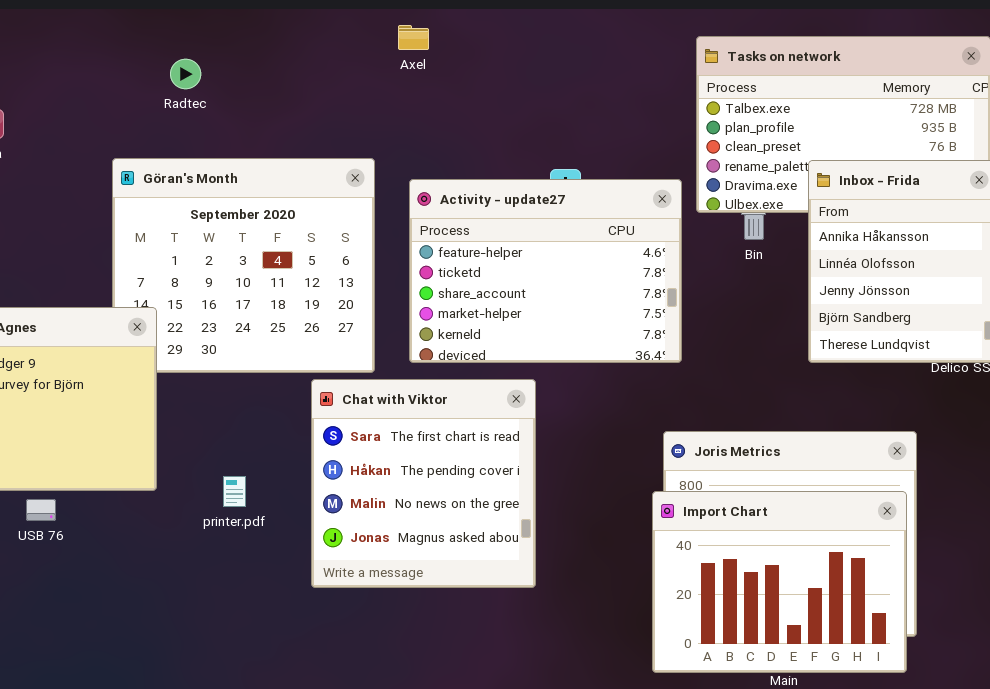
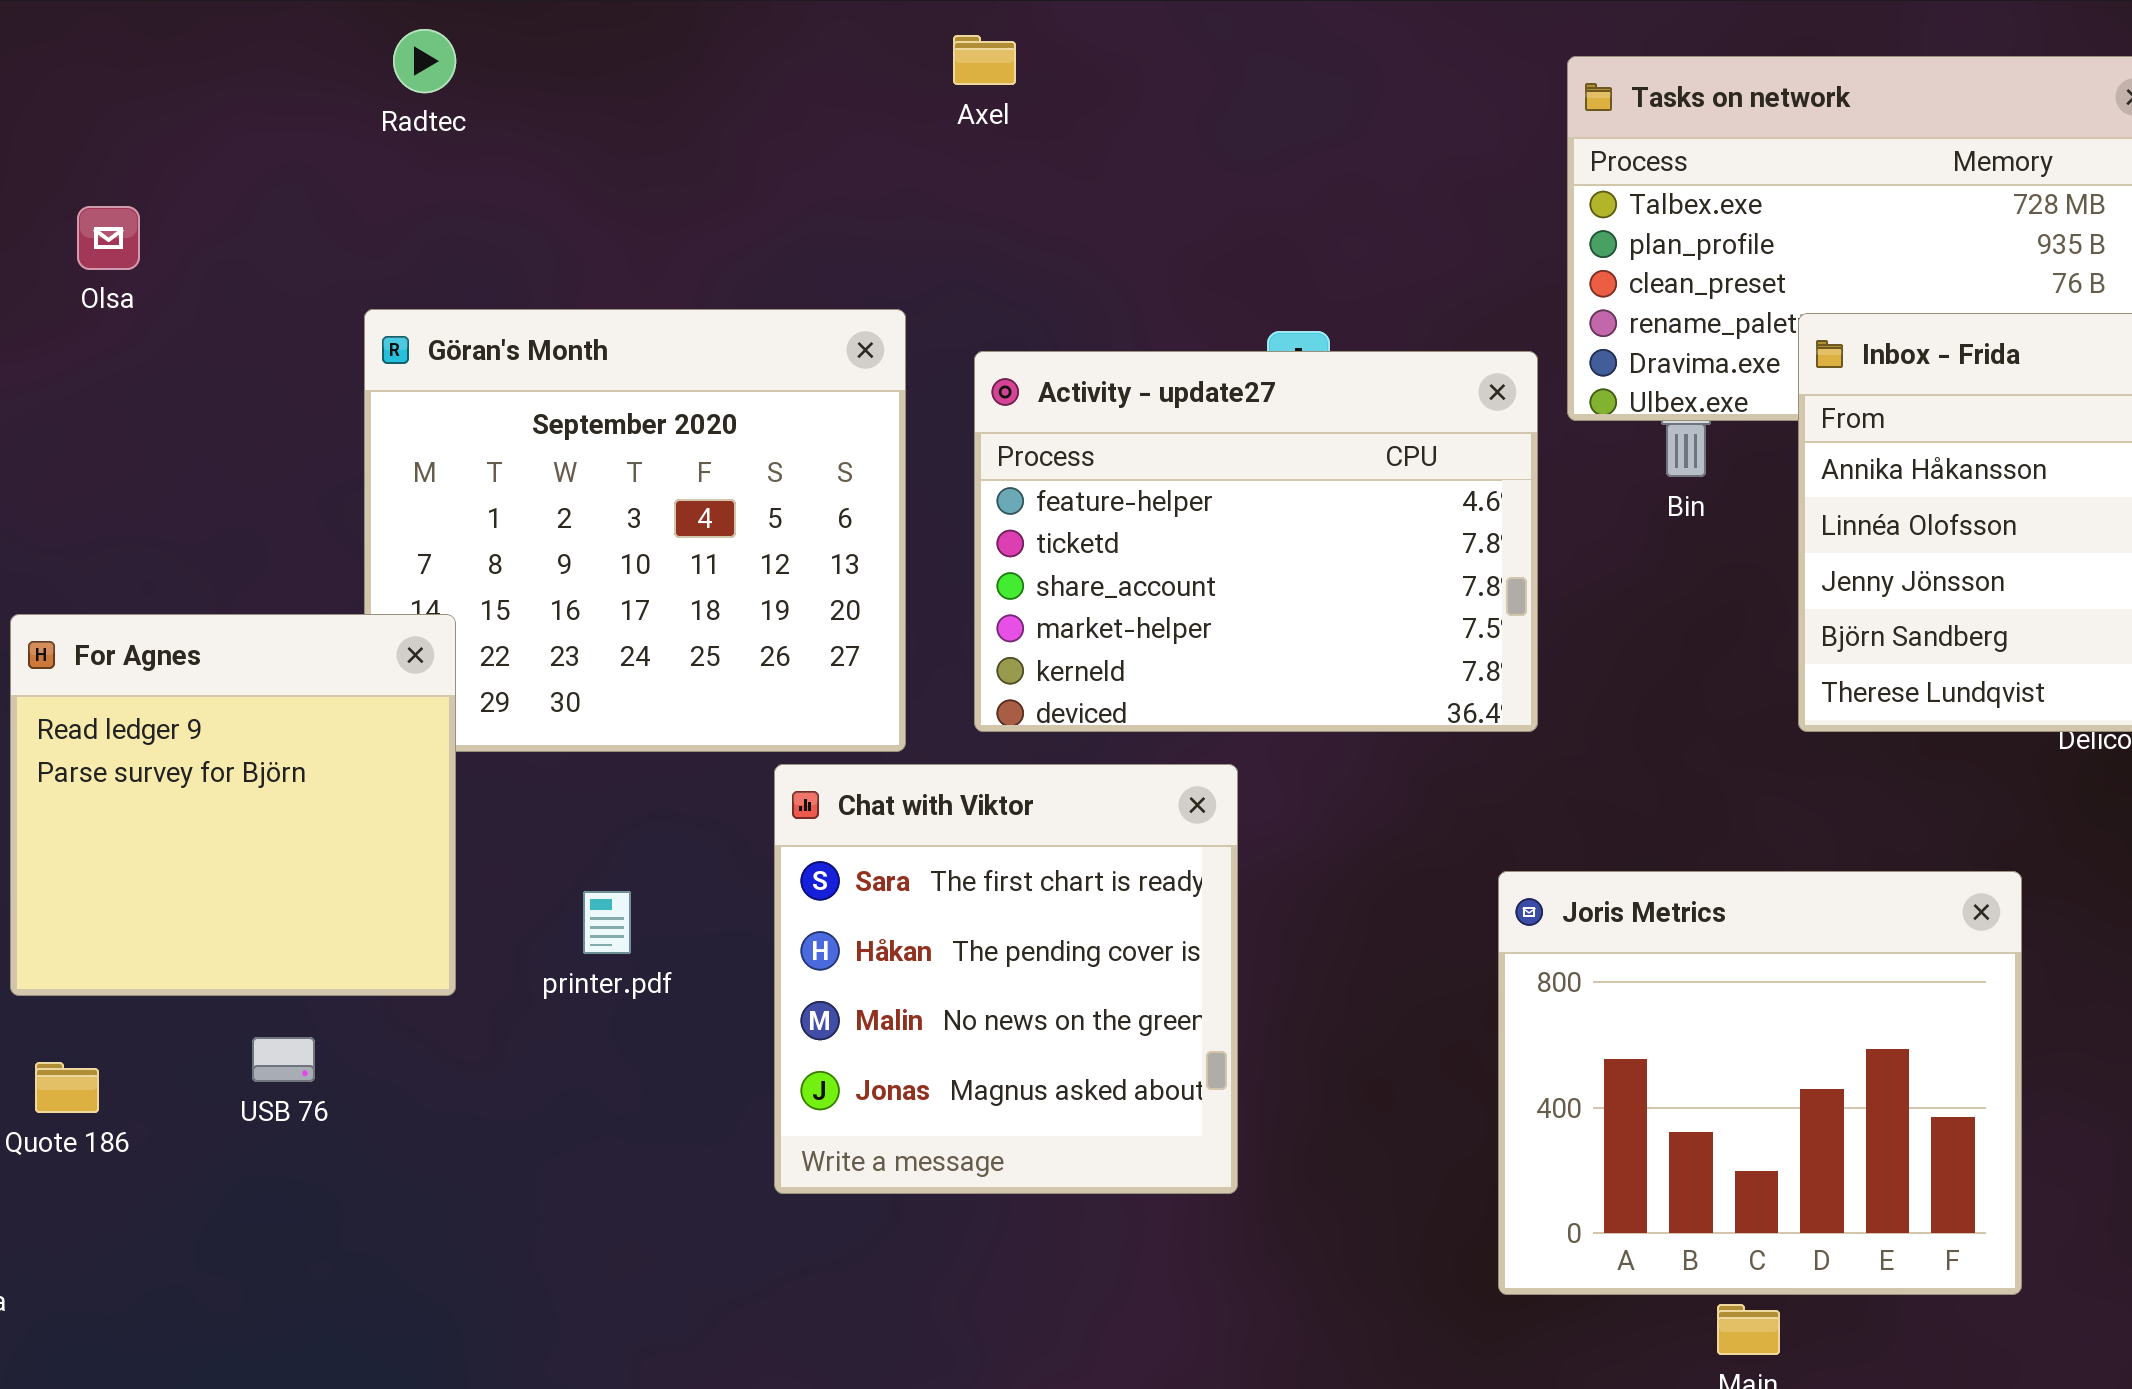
Radtec: [170,59,201,89] -> [393,29,456,93], moved
printer.pdf: [223,476,246,507] -> [583,891,631,954], moved
Import Chart: [652,491,907,673] -> none, closed
USB 76: [26,499,56,521] -> [252,1037,315,1082], moved

